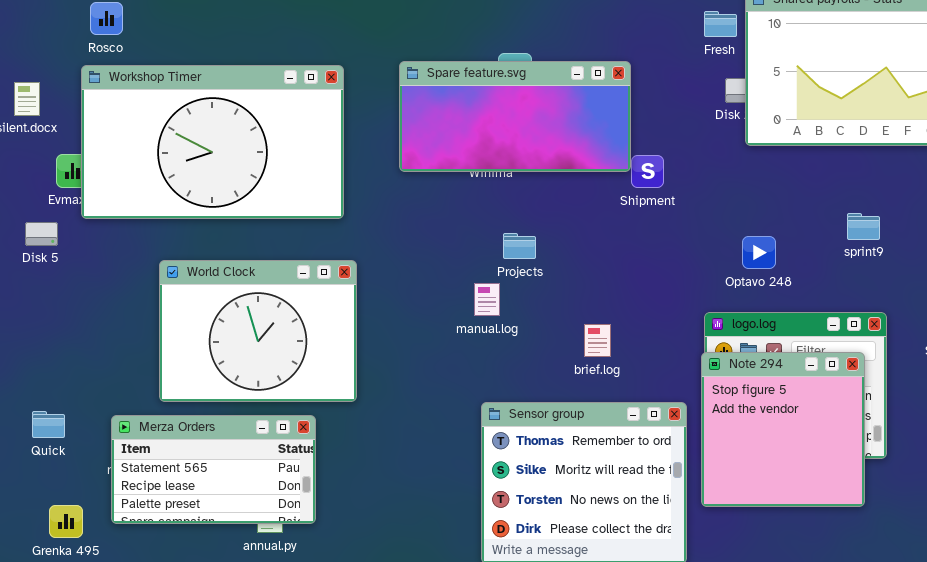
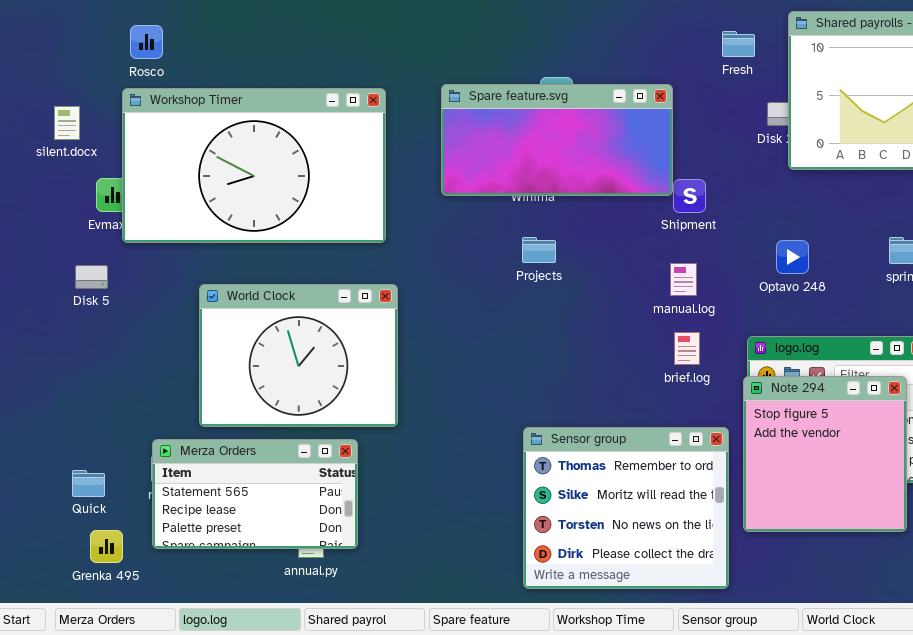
Fresh: [704,11,737,37] -> [722,31,755,57], moved
Disk 5: [25,222,58,246] -> [75,265,108,289], moved
Projects: [503,233,536,259] -> [522,237,556,263], moved
Optavo 248: [742,236,776,269] -> [776,240,809,274], moved
manual.log: [474,283,500,316] -> [670,263,697,296], moved
brief.log: [584,324,611,357] -> [674,332,700,365], moved
Quick: [32,411,65,438] -> [72,470,105,497], moved

